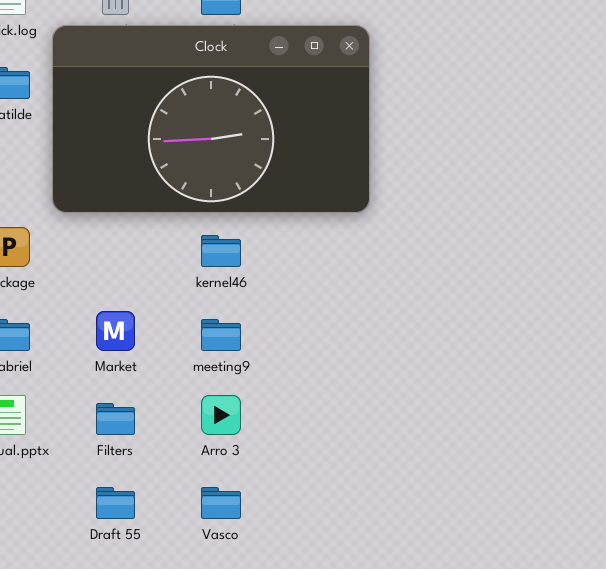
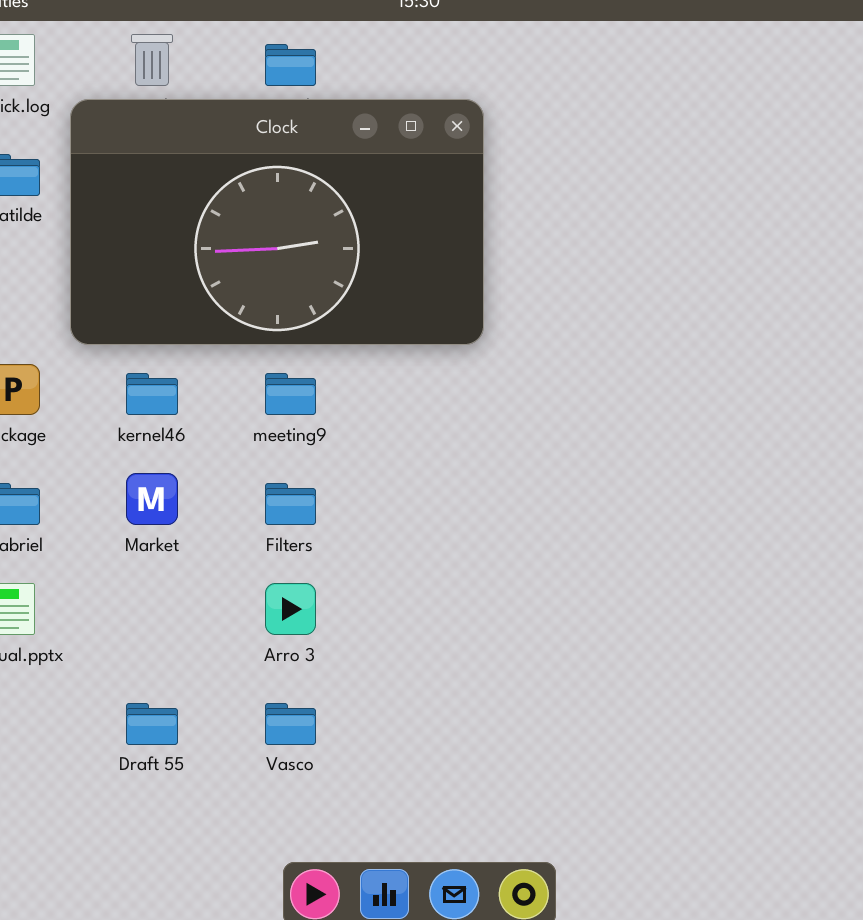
kernel46: [201,235,241,267] -> [126,373,178,415], moved
meeting9: [201,319,241,351] -> [265,373,316,415], moved
Filters: [96,403,135,435] -> [265,483,316,525], moved

